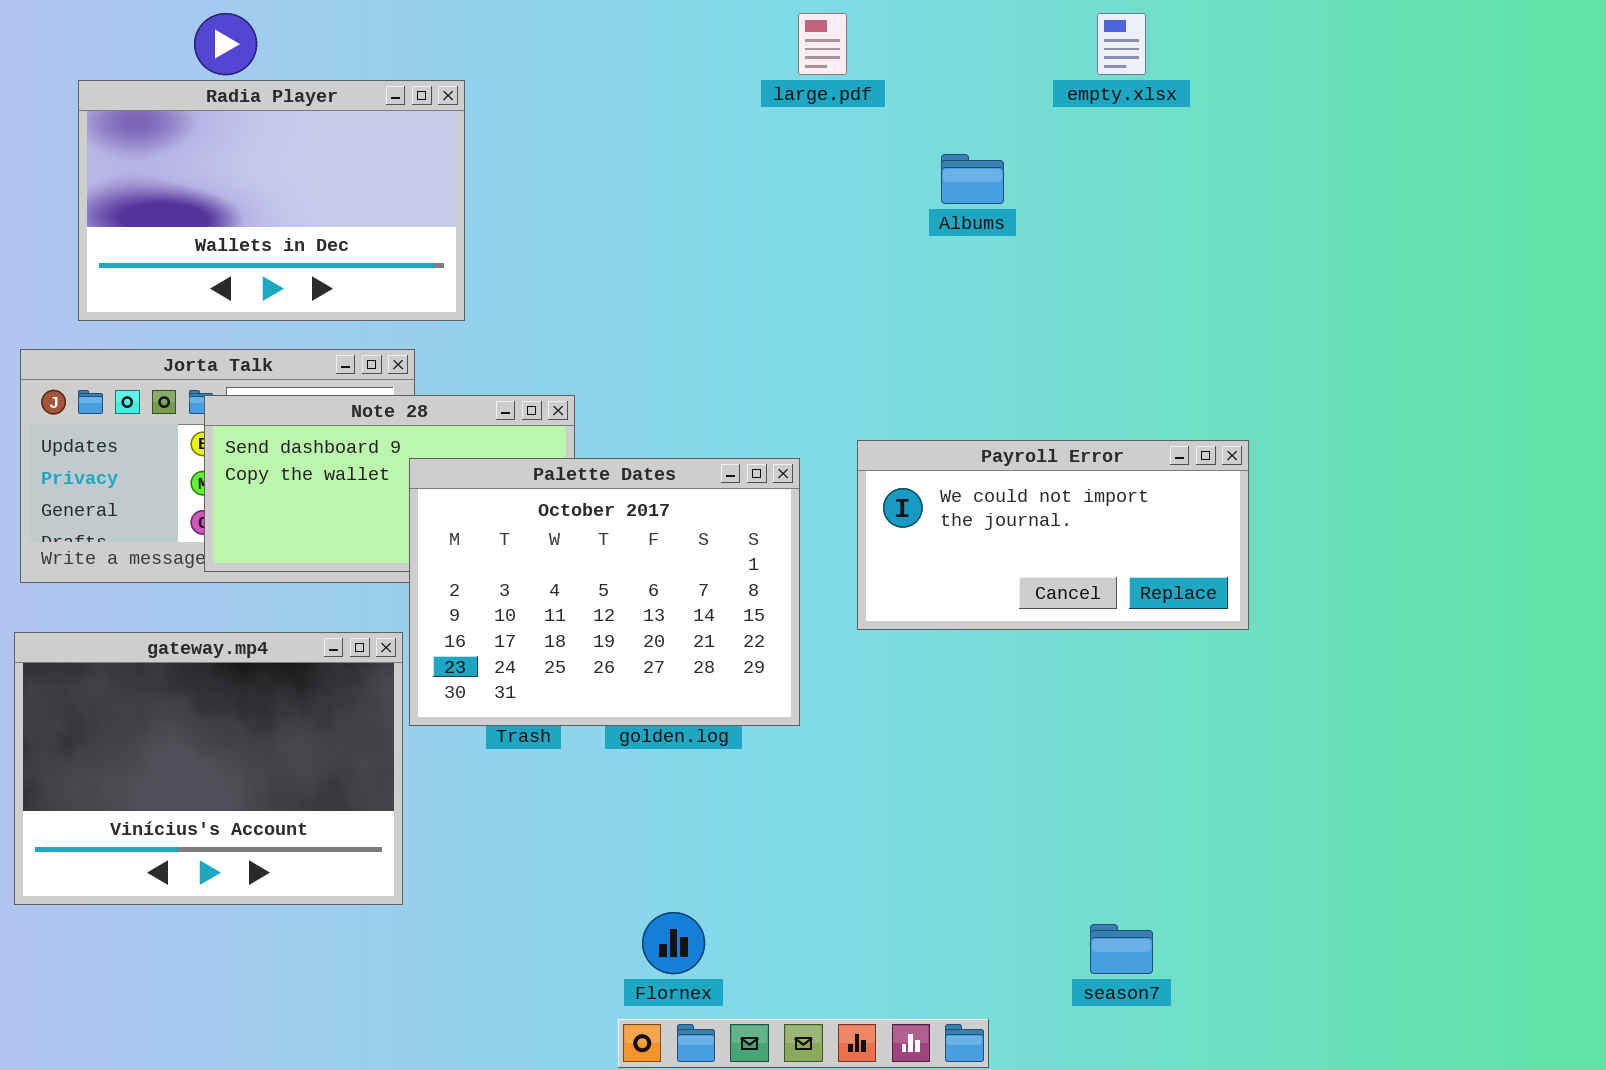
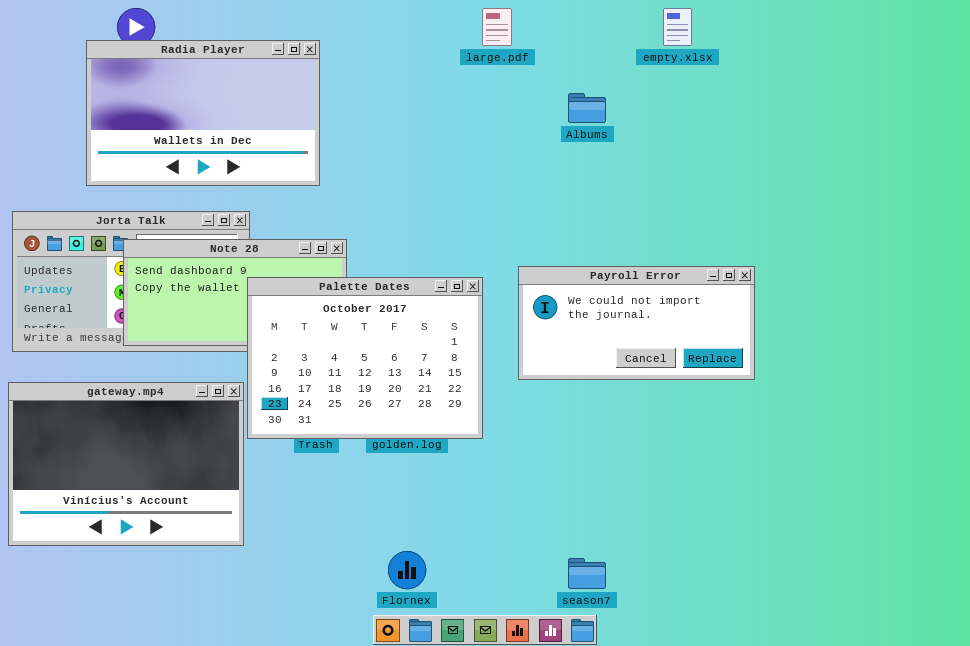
Radia Player: [78,80,465,321] -> [86,40,320,186], moved
season7: [1090,924,1153,974] -> [568,558,606,589], moved

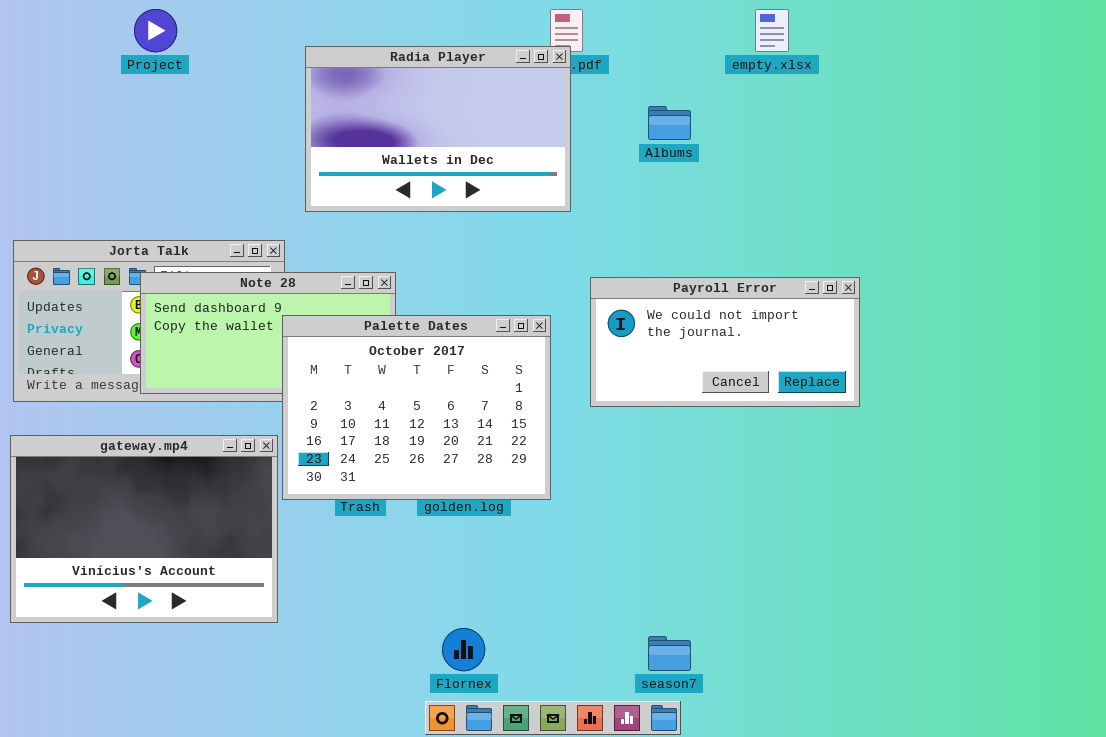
Radia Player: [86,40,320,186] -> [305,46,571,212], moved
Payroll Error: [518,266,755,380] -> [590,277,860,407], moved

